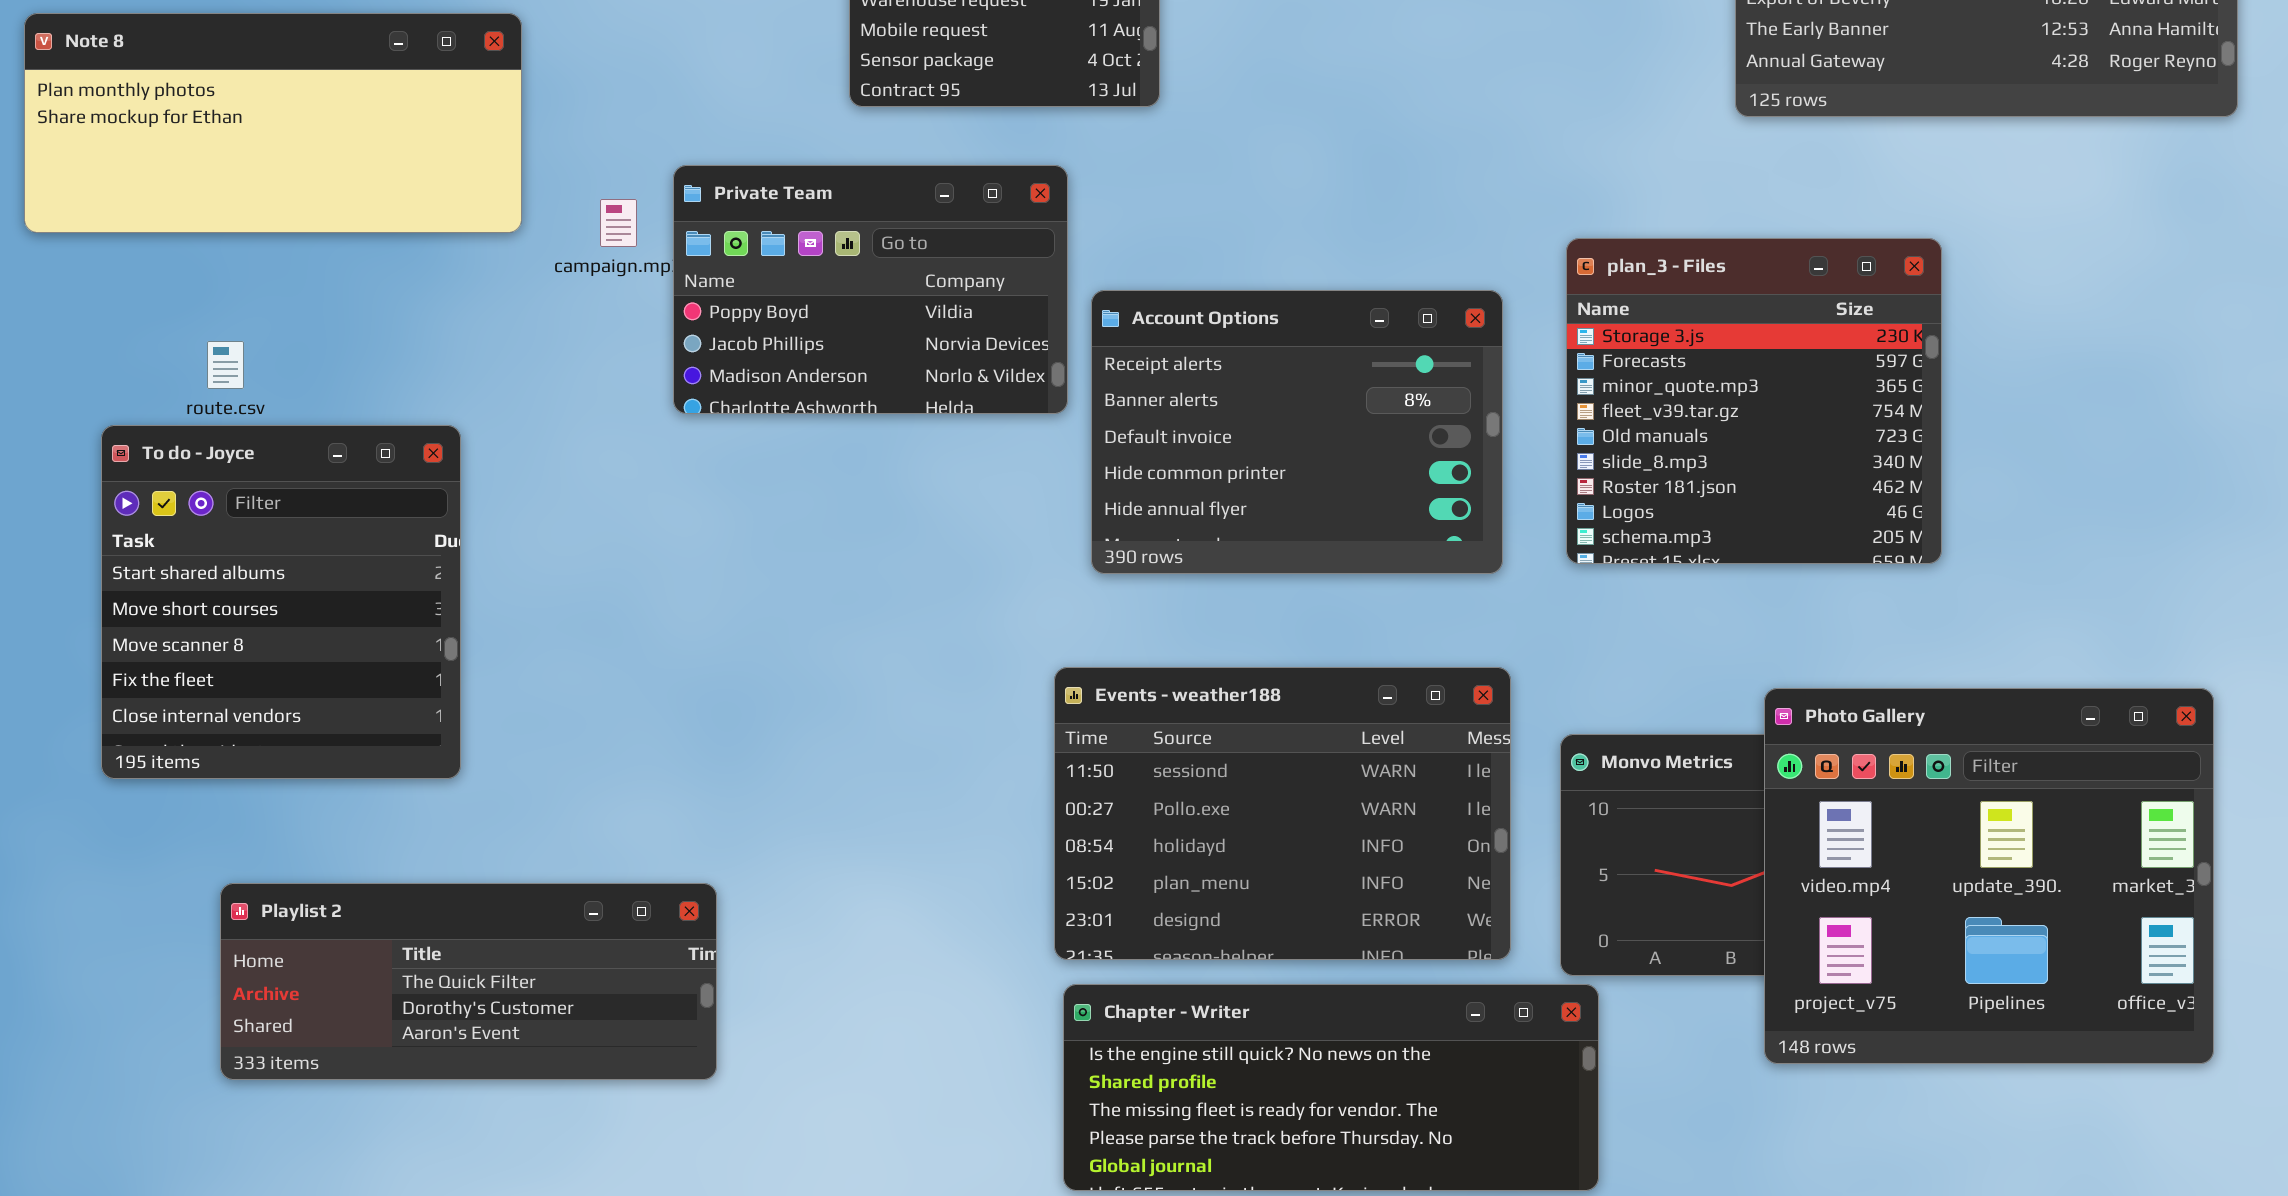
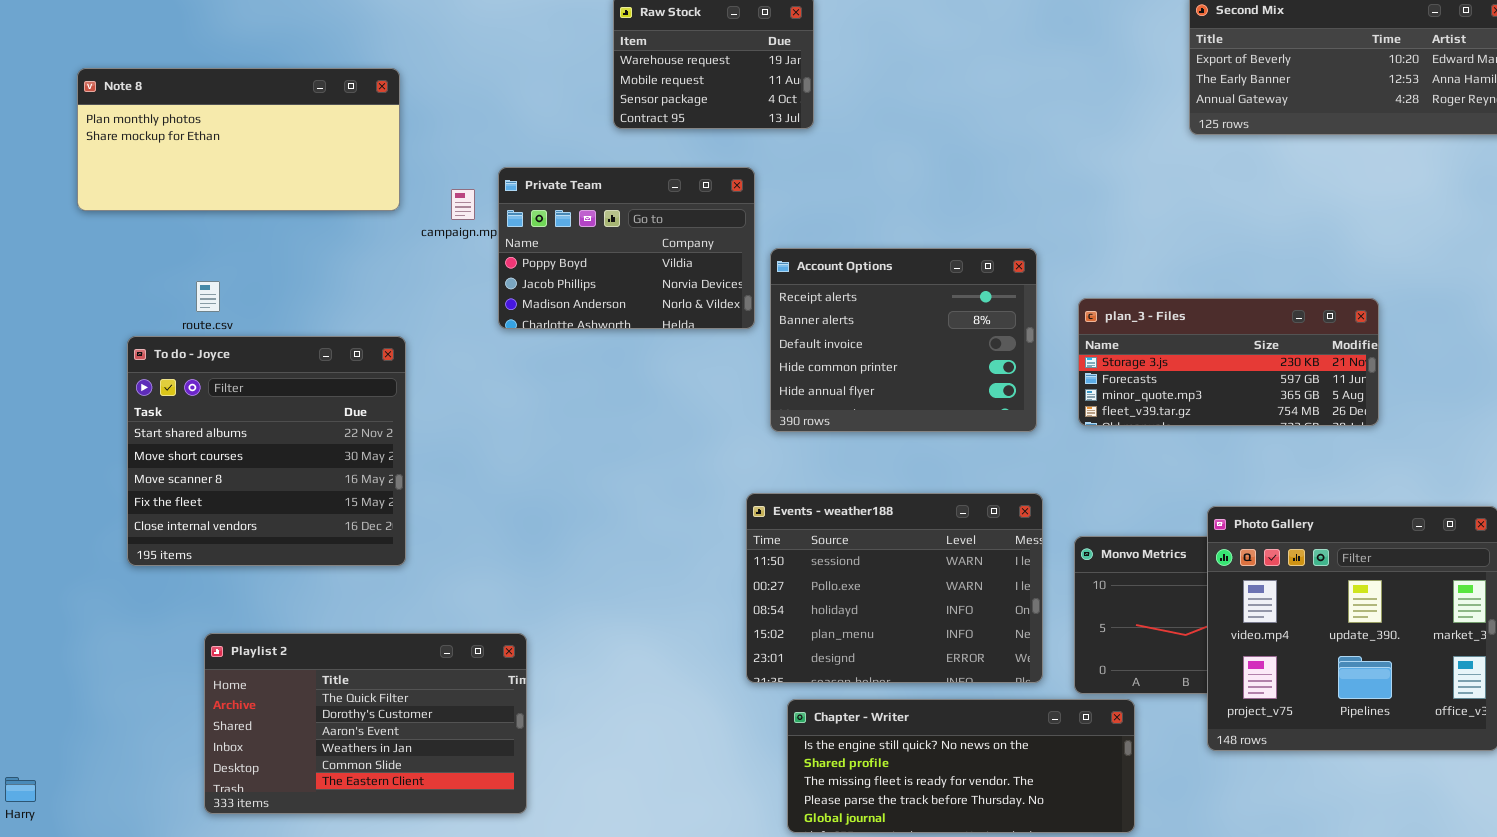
plan_3 - Files: [1566,238,1942,564] -> [1078,298,1379,426], resized
To do - Joyce: [101,425,461,779] -> [127,336,406,566], resized
Playlist 2: [220,883,717,1080] -> [204,633,527,814], resized
Chapter - Writer: [1063,984,1599,1191] -> [787,699,1135,833], moved

